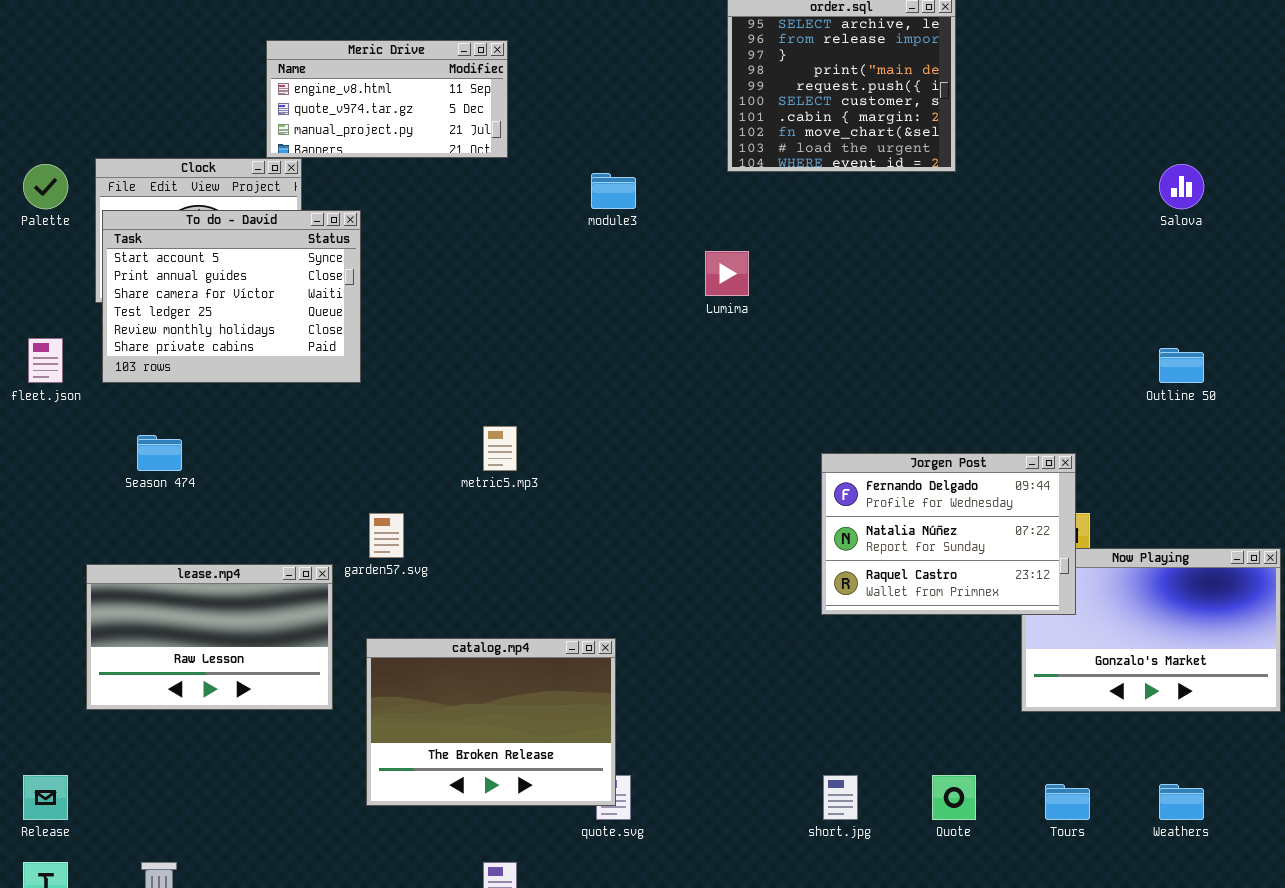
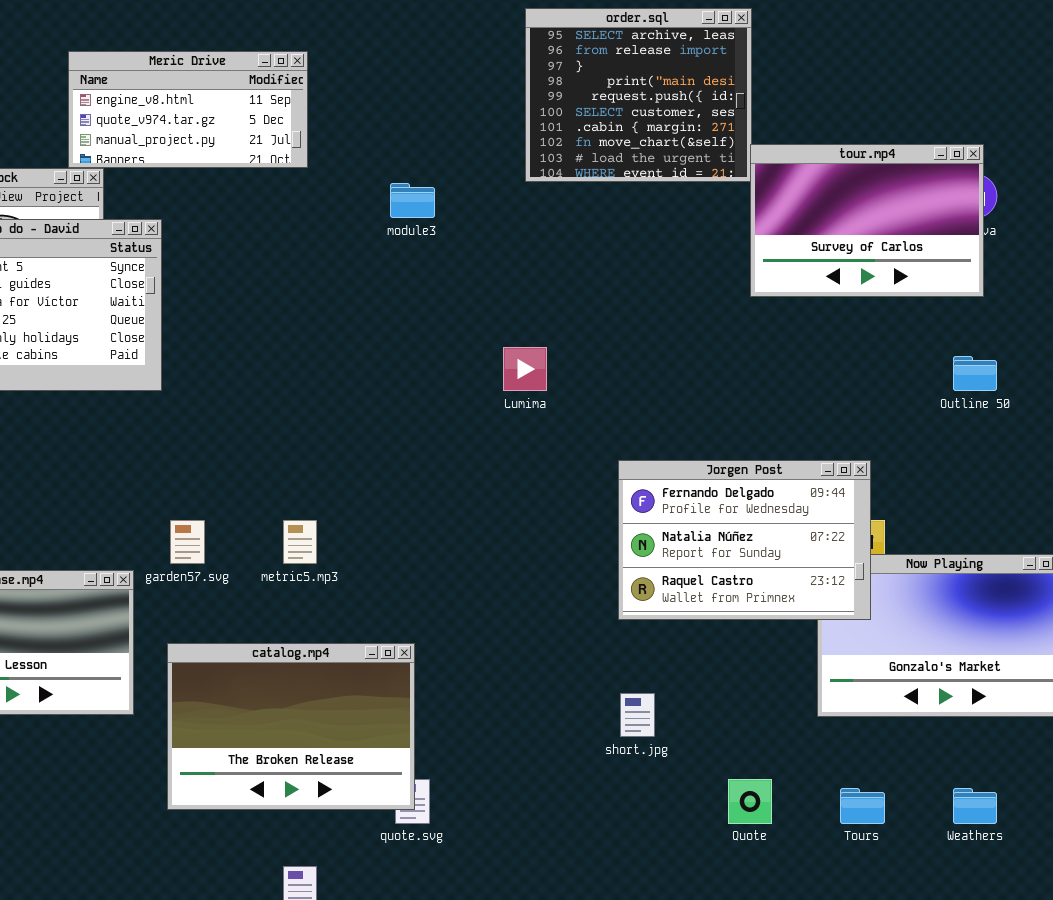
tour.mp4: none -> [750,144,984,297], opened
Lumima: [705,251,749,296] -> [503,347,547,391], moved
metric5.mp3: [483,426,517,471] -> [283,520,317,564], moved
short.jpg: [823,775,858,820] -> [620,693,655,737], moved

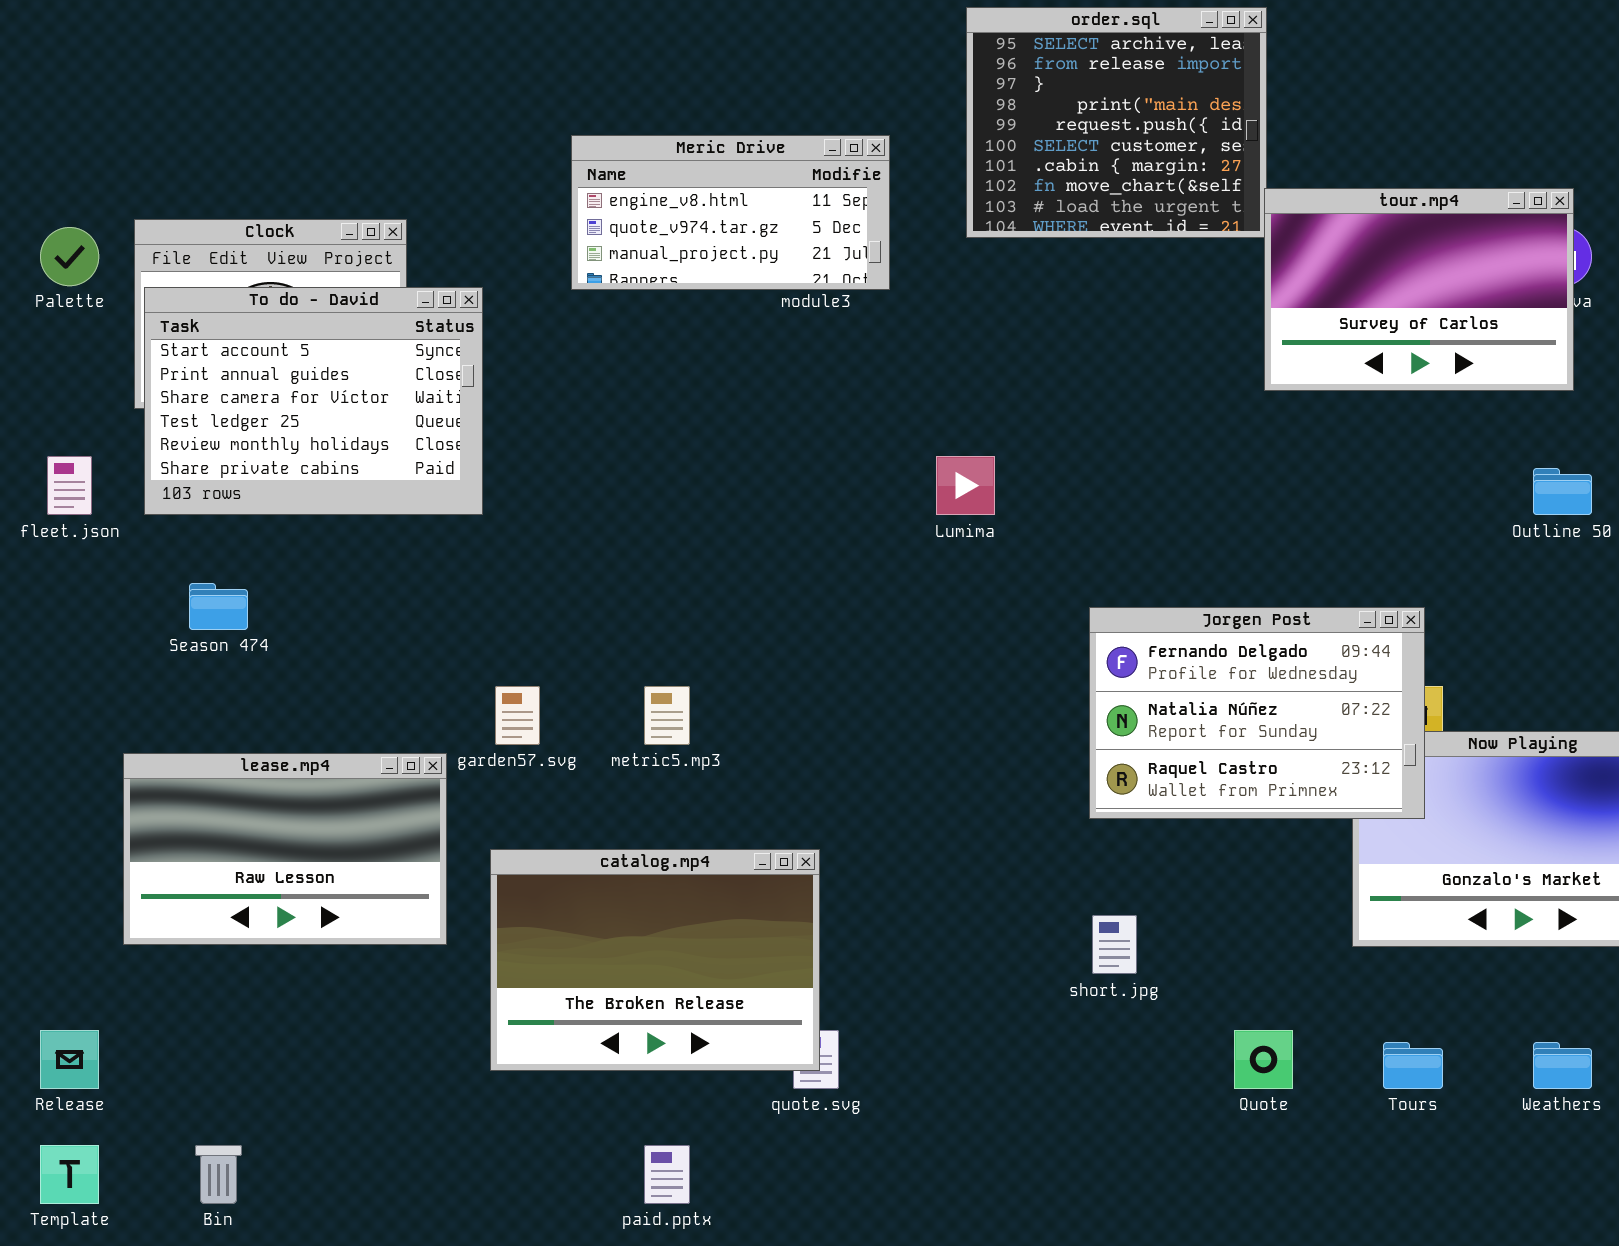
Meric Drive: [68,51,308,168] -> [571,135,890,290], moved

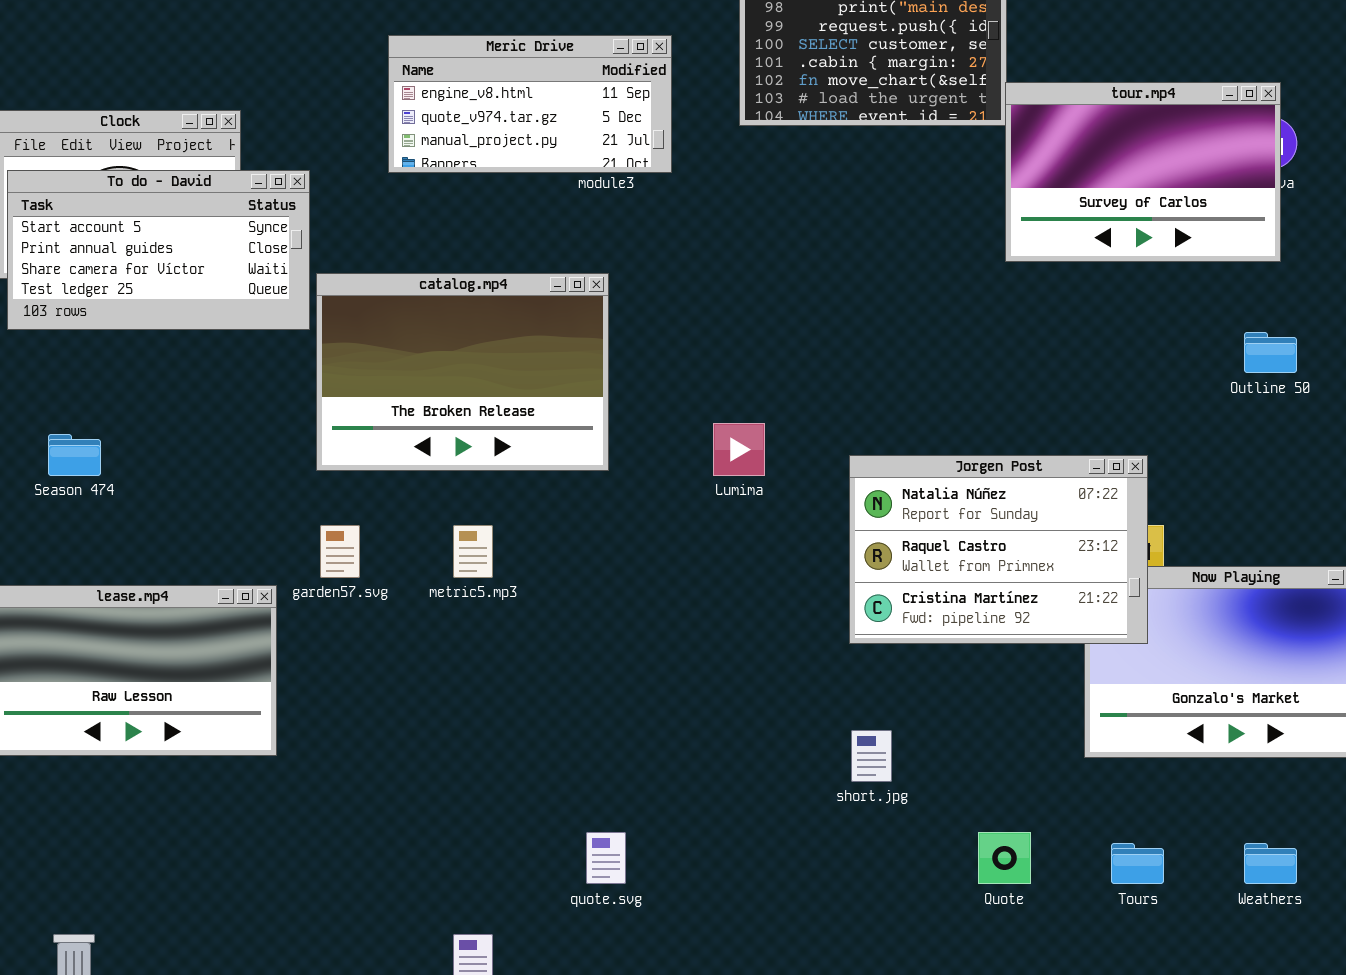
To do - David: [144,287,483,515] -> [7,170,310,330], resized
Lumima: [936,456,995,515] -> [713,423,765,476], moved
Jorgen Post: [1089,607,1425,819] -> [849,455,1148,644], scrolled down 1 row
catalog.mp4: [490,849,820,1071] -> [316,273,609,471], moved

